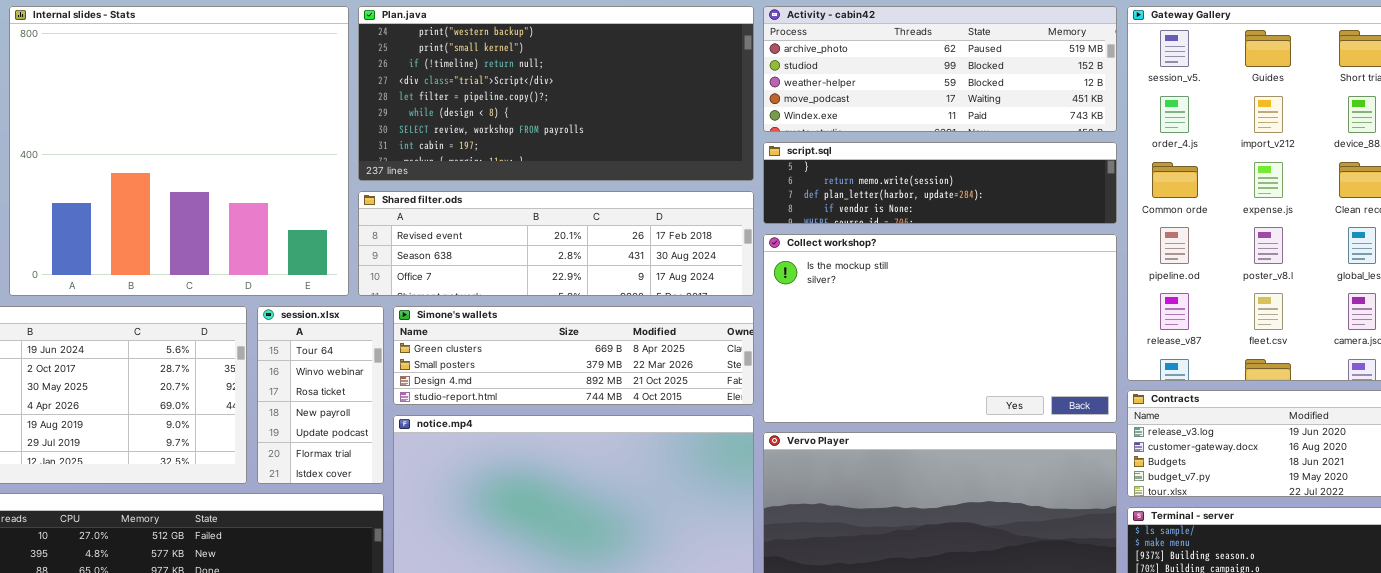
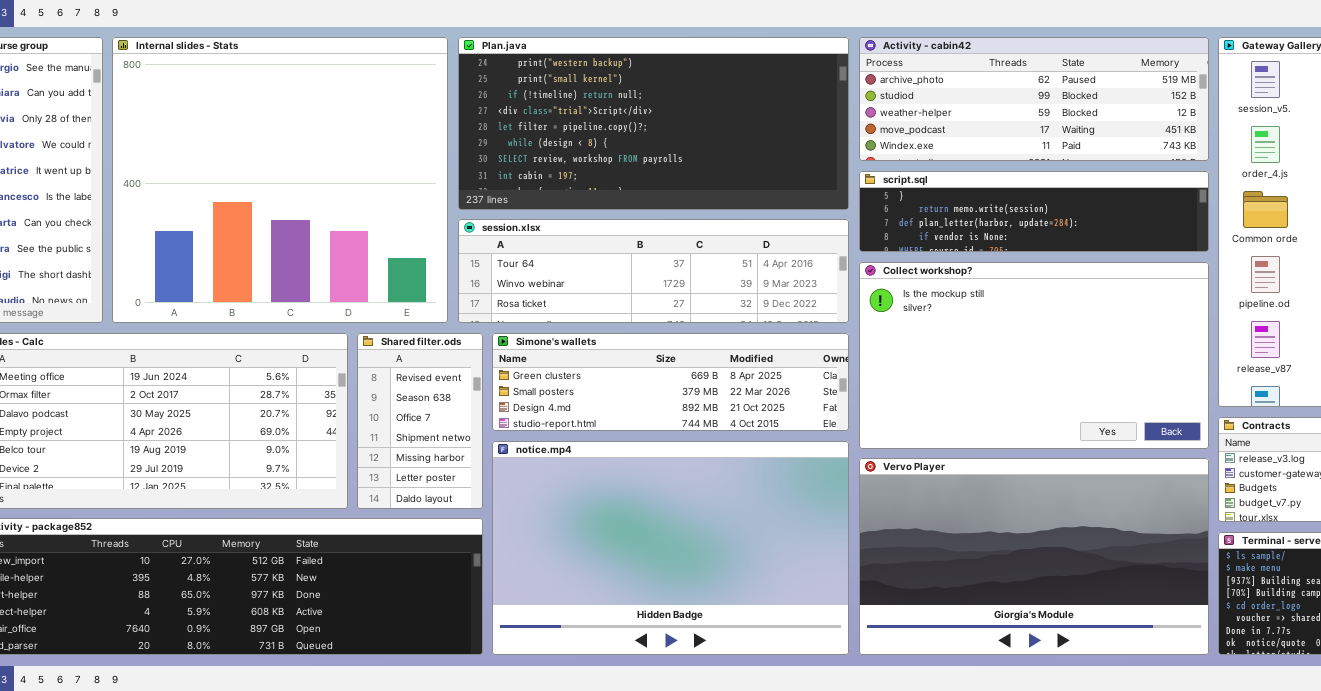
Shared filter.ods: [358,191,754,296] -> [357,333,483,509], moved, resized
session.xlsx: [257,306,384,484] -> [458,219,849,323], moved, resized

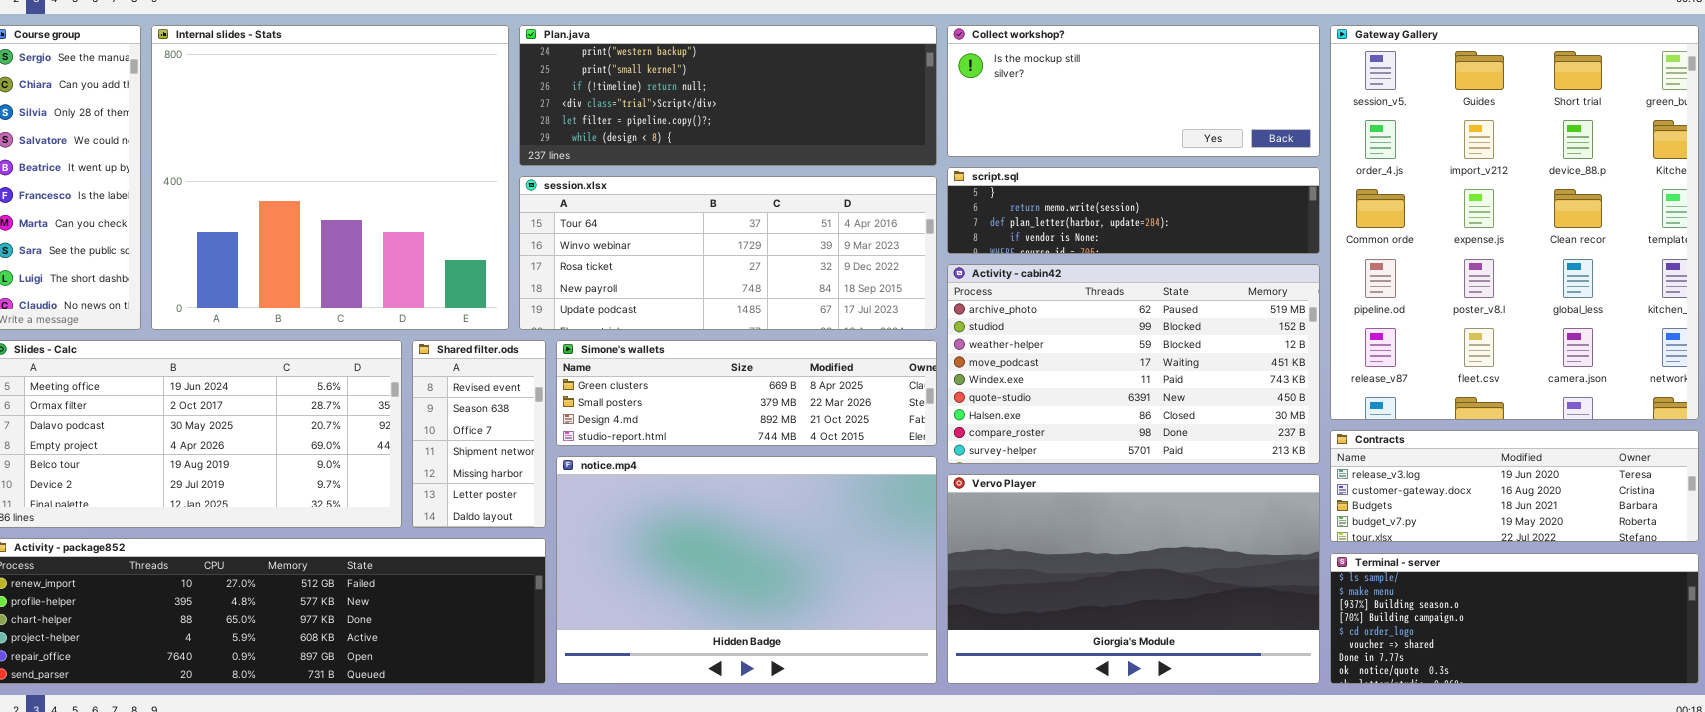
Plan.java: [458,37,849,210] -> [519,25,937,166], resized
Activity - cabin42: [859,37,1209,161] -> [947,264,1320,464], moved, resized
session.xlsx: [458,219,849,323] -> [519,176,937,330], resized
Collect workshop?: [859,262,1209,449] -> [947,25,1320,157], moved, resized

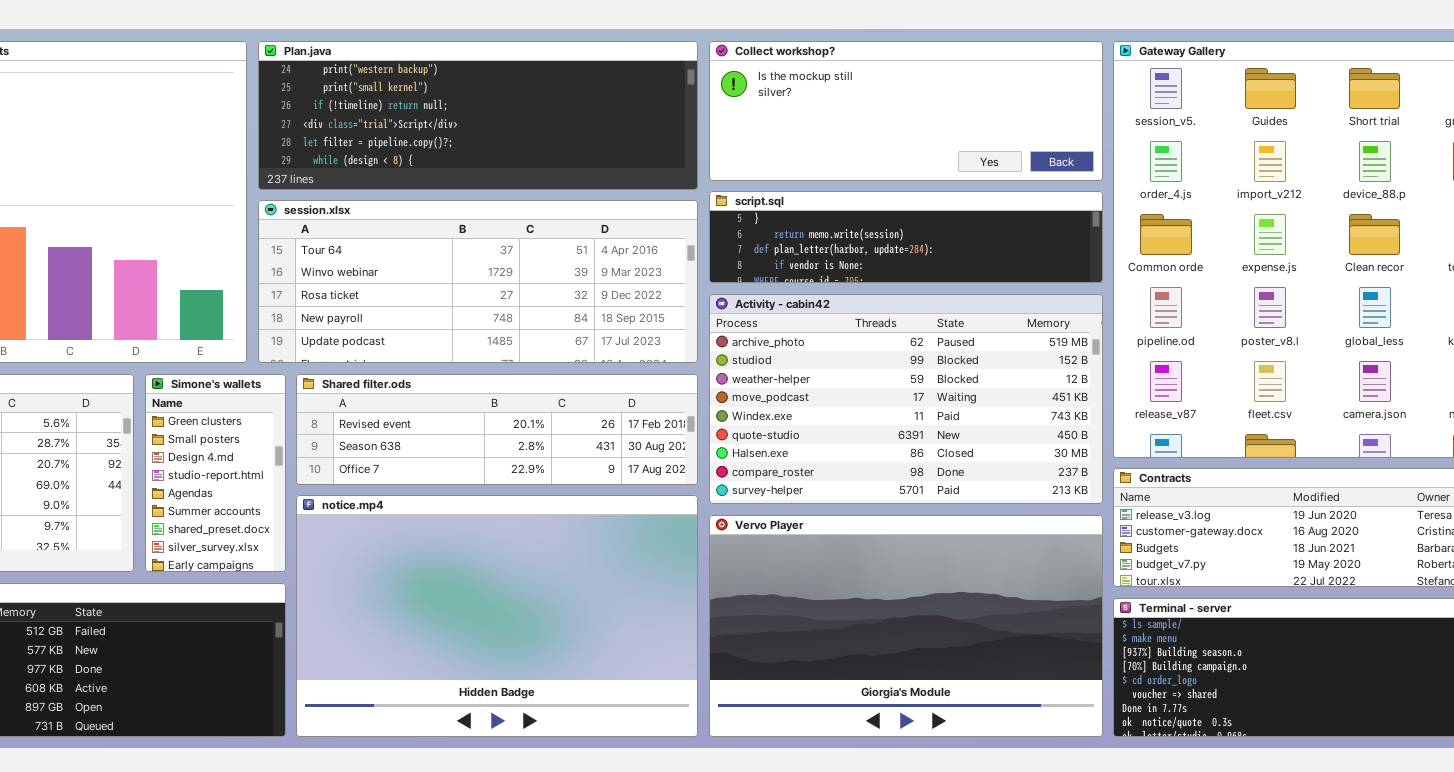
Shared filter.ods: [412,340,546,528] -> [296,374,698,485], moved, resized
Simone's wallets: [556,340,937,446] -> [145,374,286,572], moved, resized

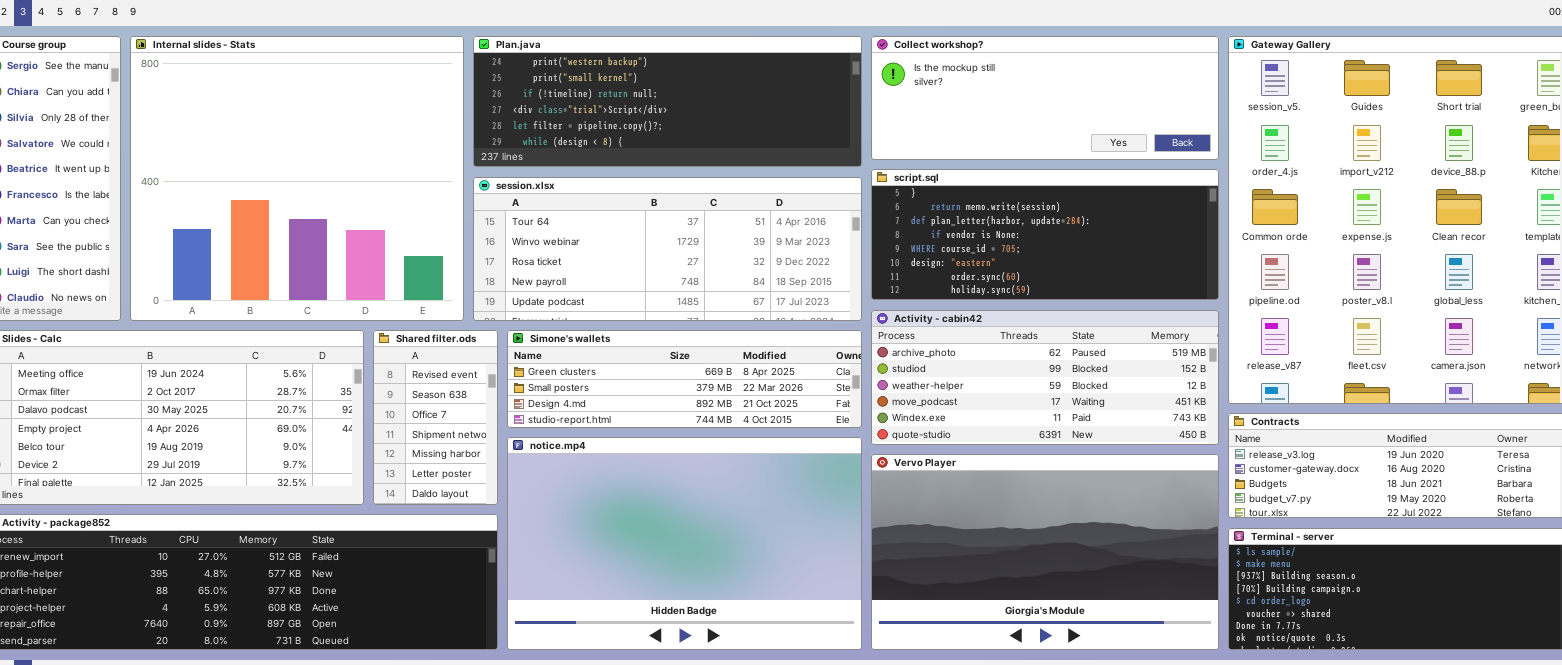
script.sql: [709,191,1103,283] -> [871,169,1219,300], resized
Activity - cabin42: [709,294,1103,504] -> [871,310,1219,445], resized
Simone's wallets: [145,374,286,572] -> [507,330,862,428], moved, resized
Shared filter.ods: [296,374,698,485] -> [373,330,498,505], moved, resized

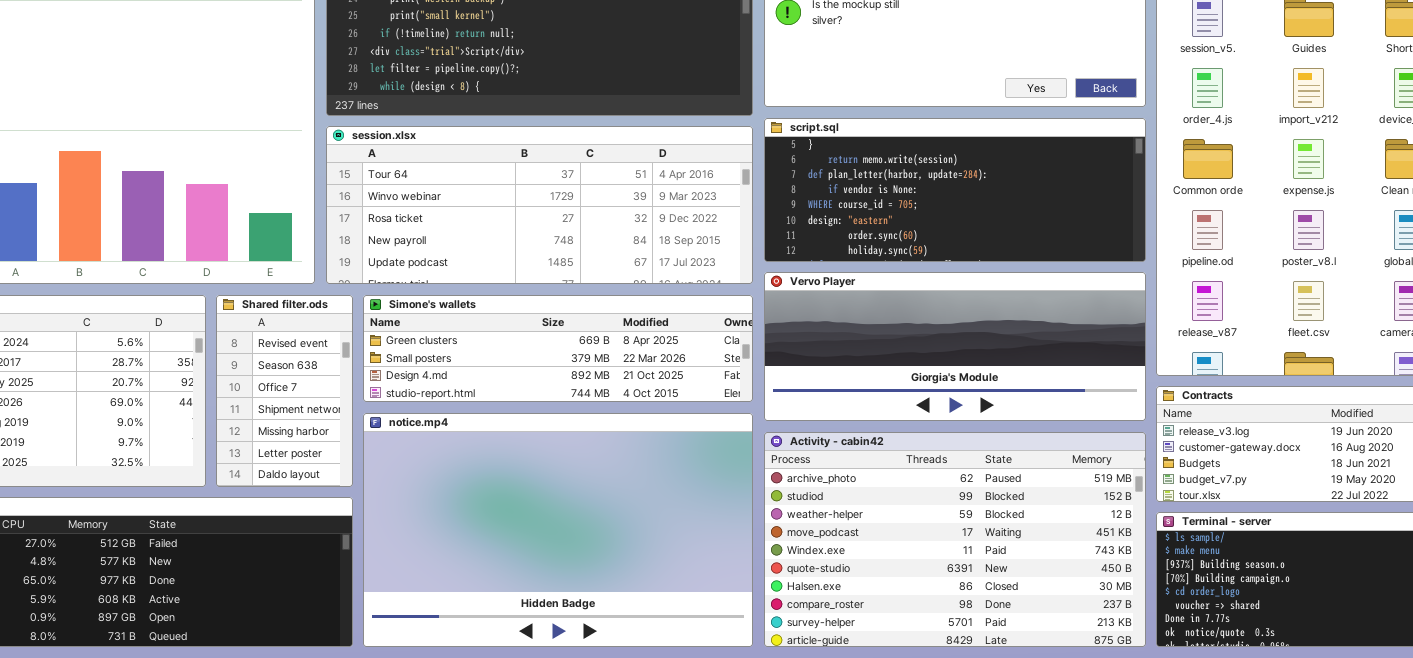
Activity - cabin42: [871,310,1219,445] -> [764,432,1146,647], moved, resized
Vervo Player: [871,454,1219,650] -> [764,272,1146,421], moved, resized

